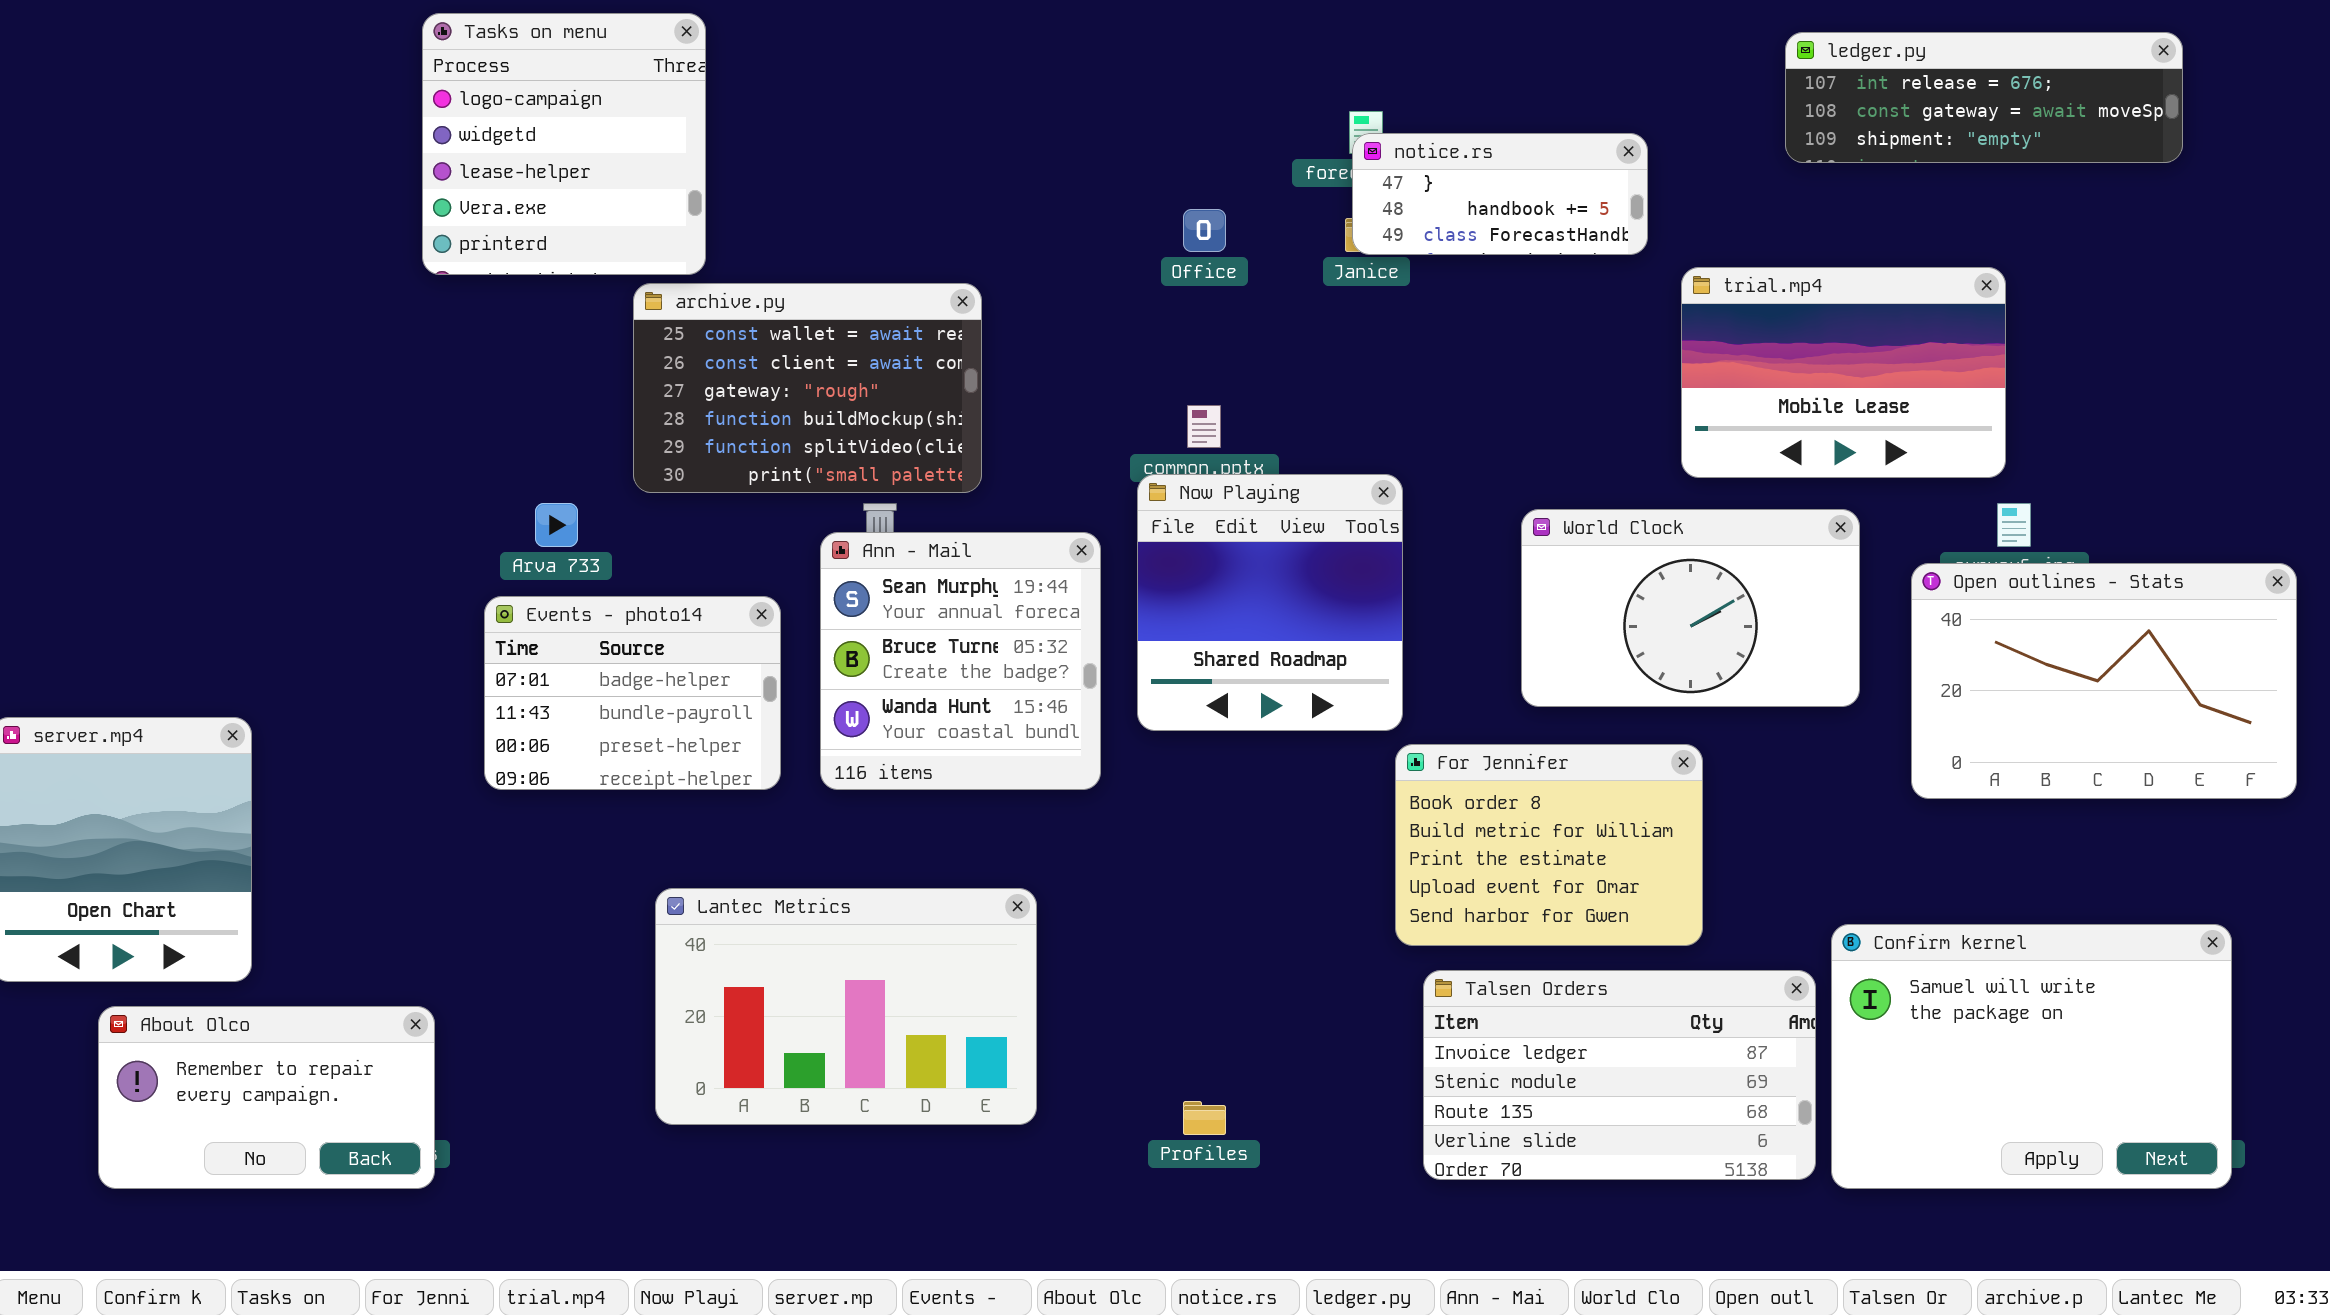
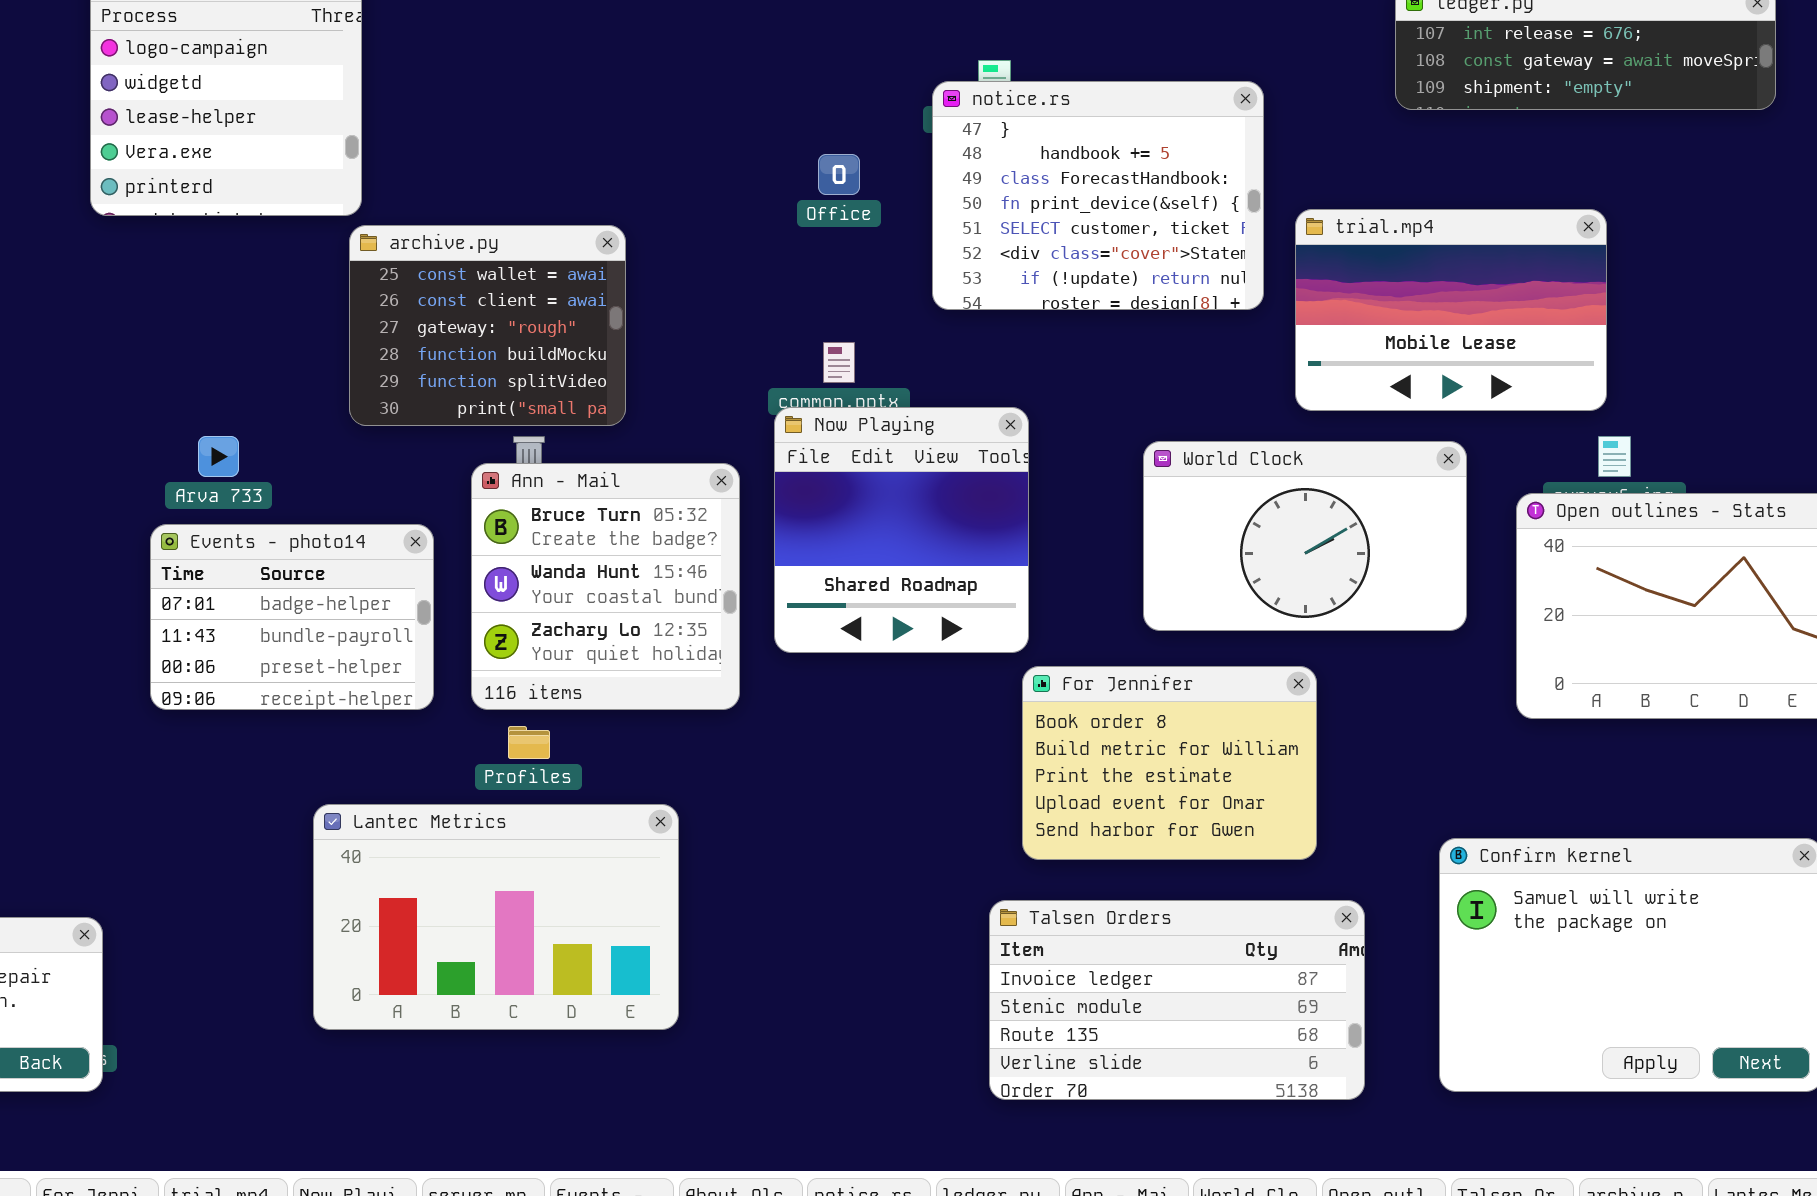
notice.rs: [1352,133,1648,255] -> [932,81,1264,310], resized
archive.py: [633,283,982,493] -> [349,225,626,426], resized
Ann - Mail: [820,532,1101,790] -> [471,463,740,710], scrolled down 1 row
Talsen Orders: [1423,970,1816,1180] -> [989,900,1365,1100], moved
Profiles: [1183,1101,1226,1135] -> [508,726,550,759], moved

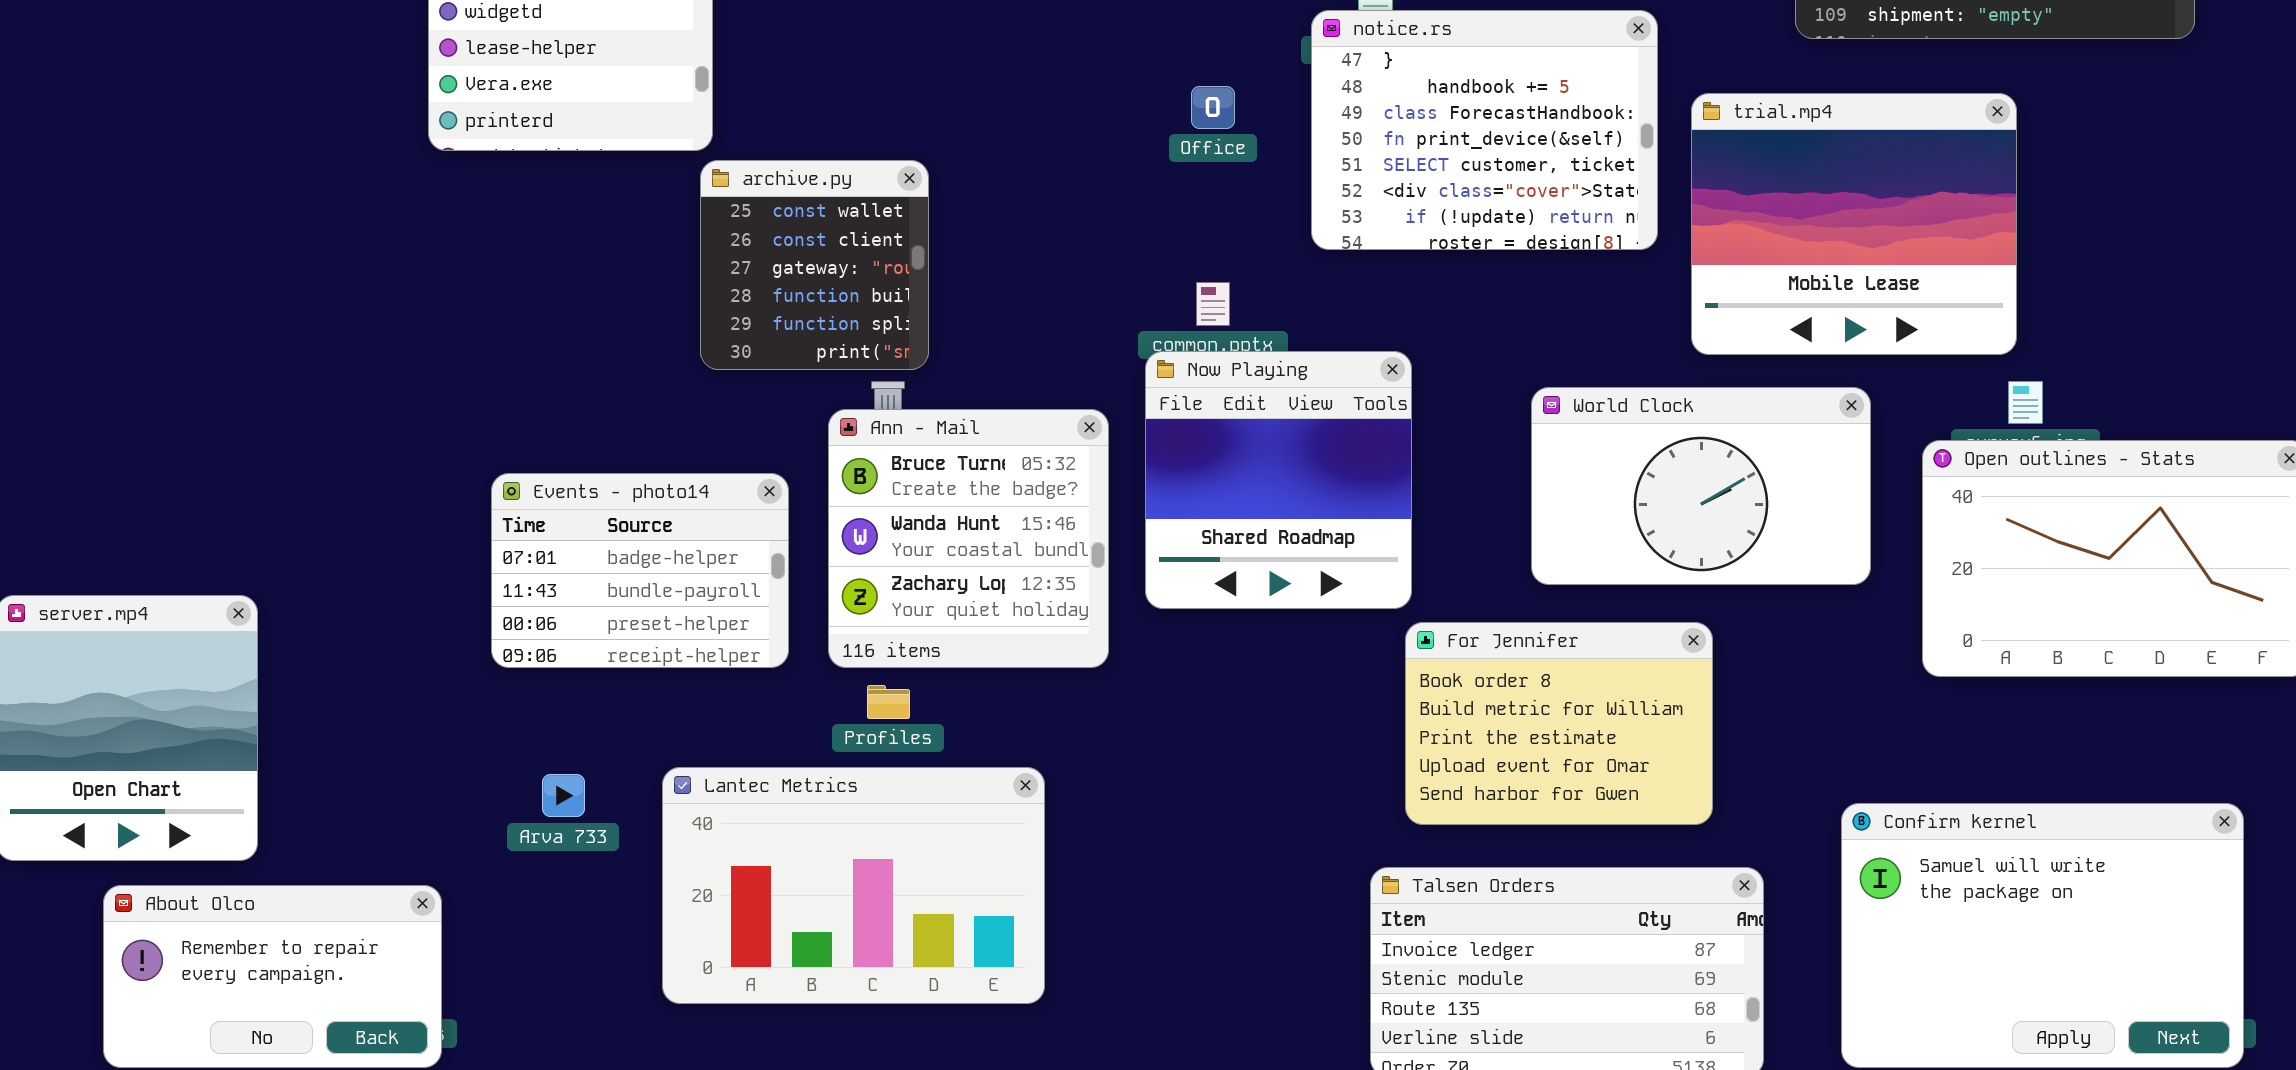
trial.mp4: [1295,209,1607,411] -> [1691,93,2017,355], resized
archive.py: [349,225,626,426] -> [700,160,929,370], resized
Arva 733: [198,436,239,477] -> [542,774,585,817], moved

